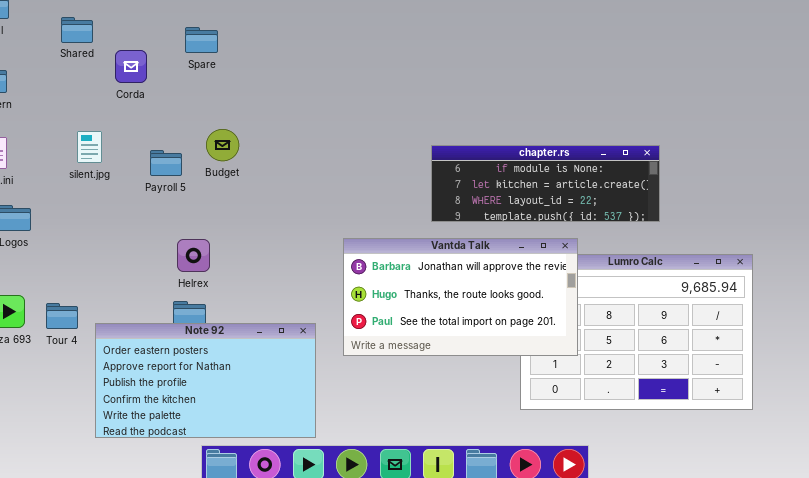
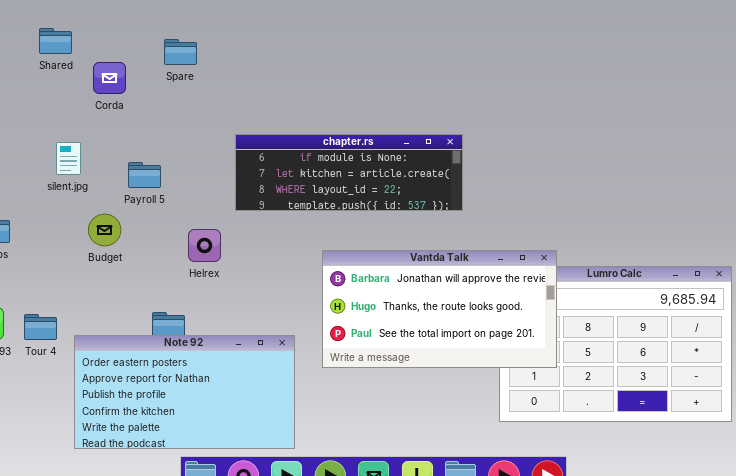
Budget: [206,129,239,161] -> [88,214,121,246], moved
chapter.rs: [431,145,660,222] -> [235,134,463,211], moved
Helrex: [177,239,210,272] -> [188,229,221,262], moved

